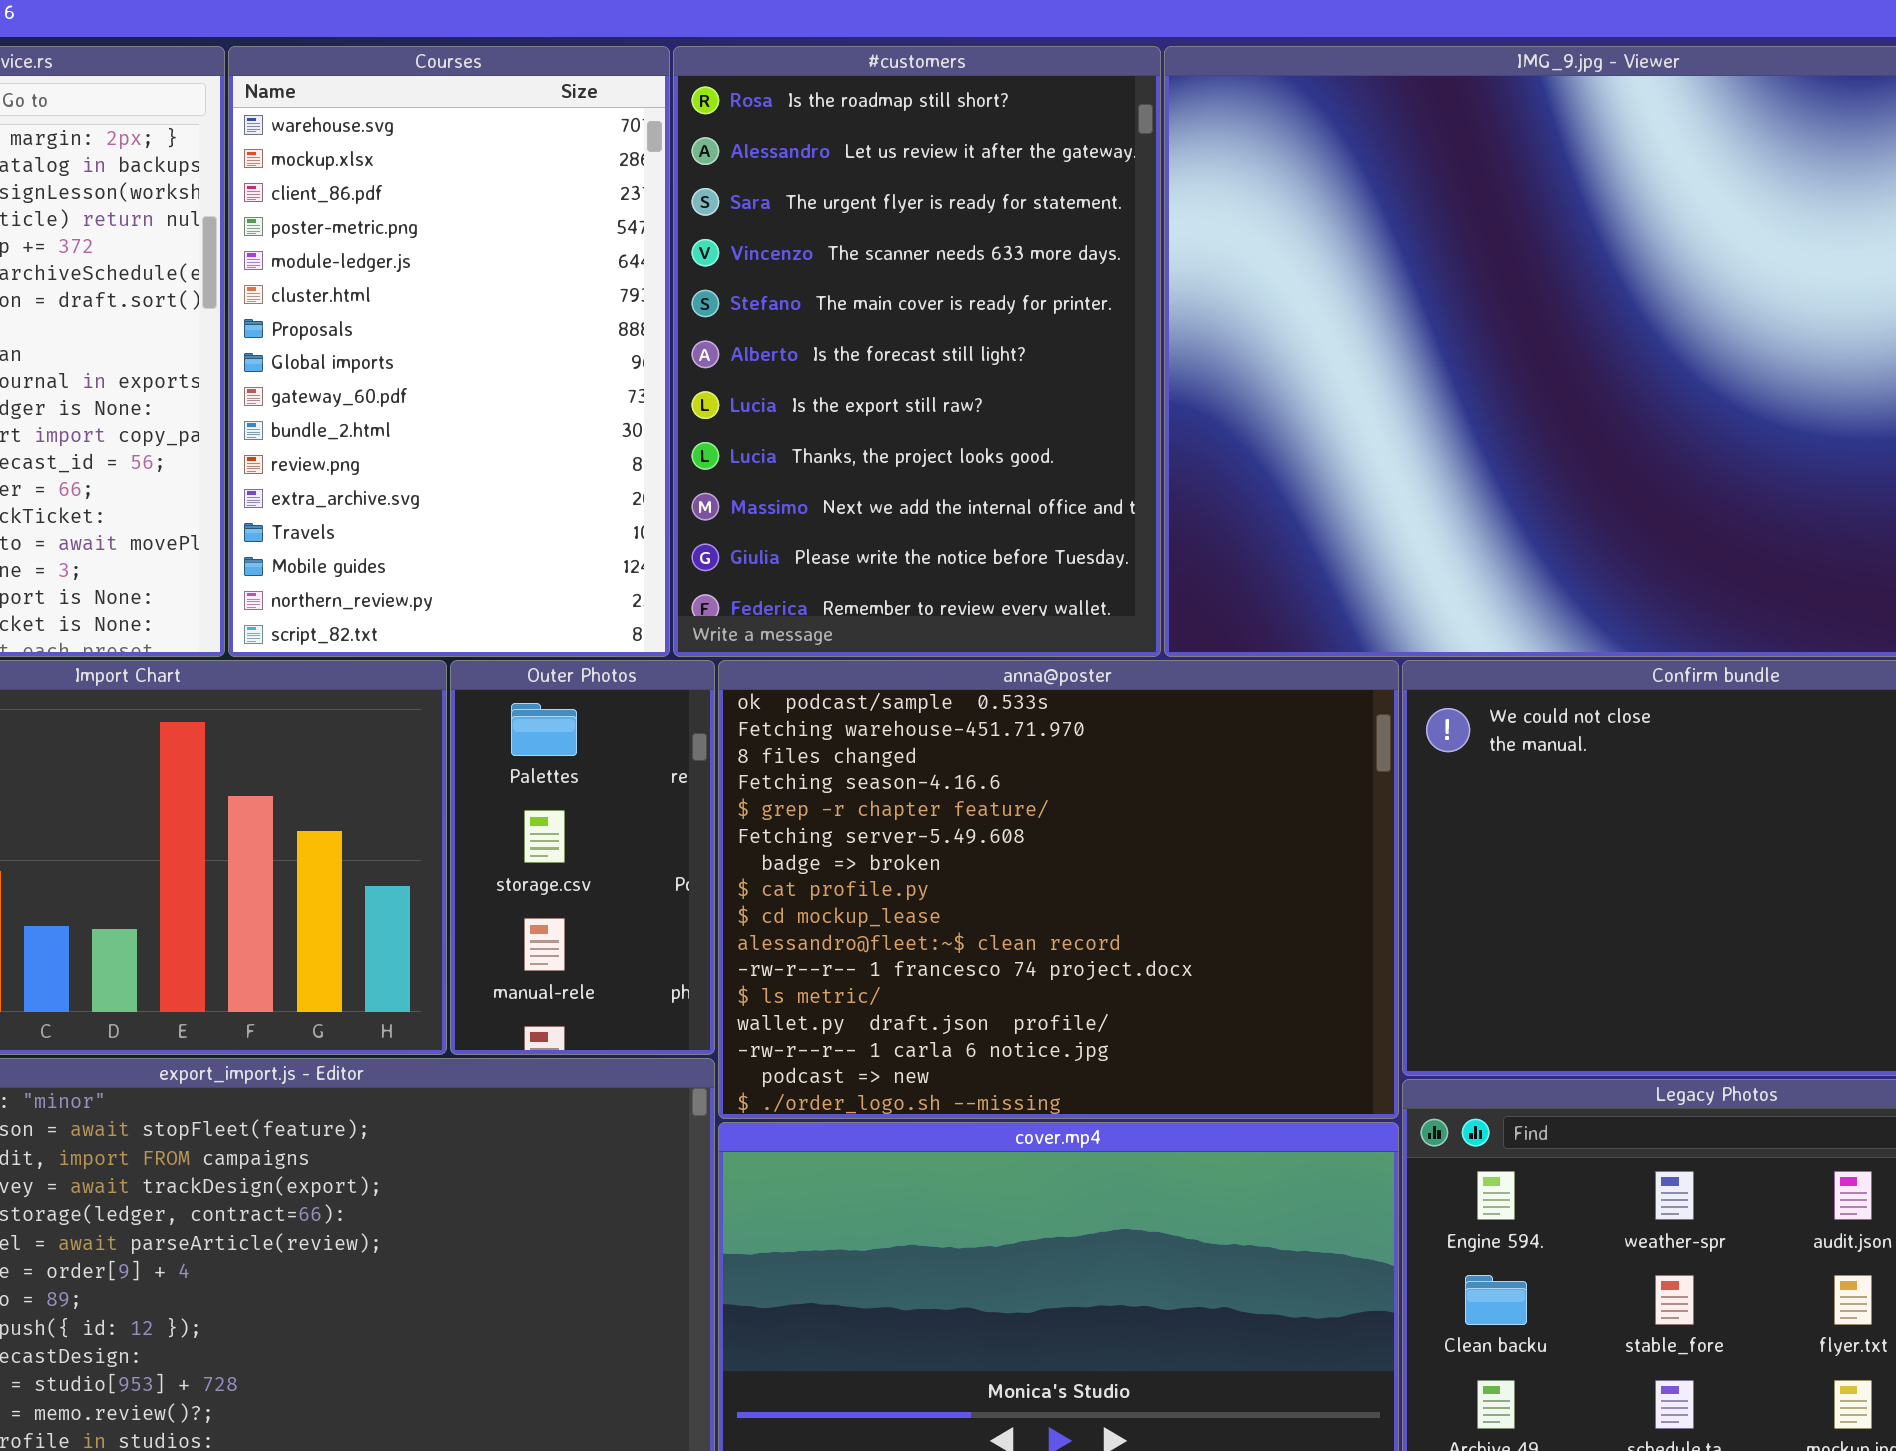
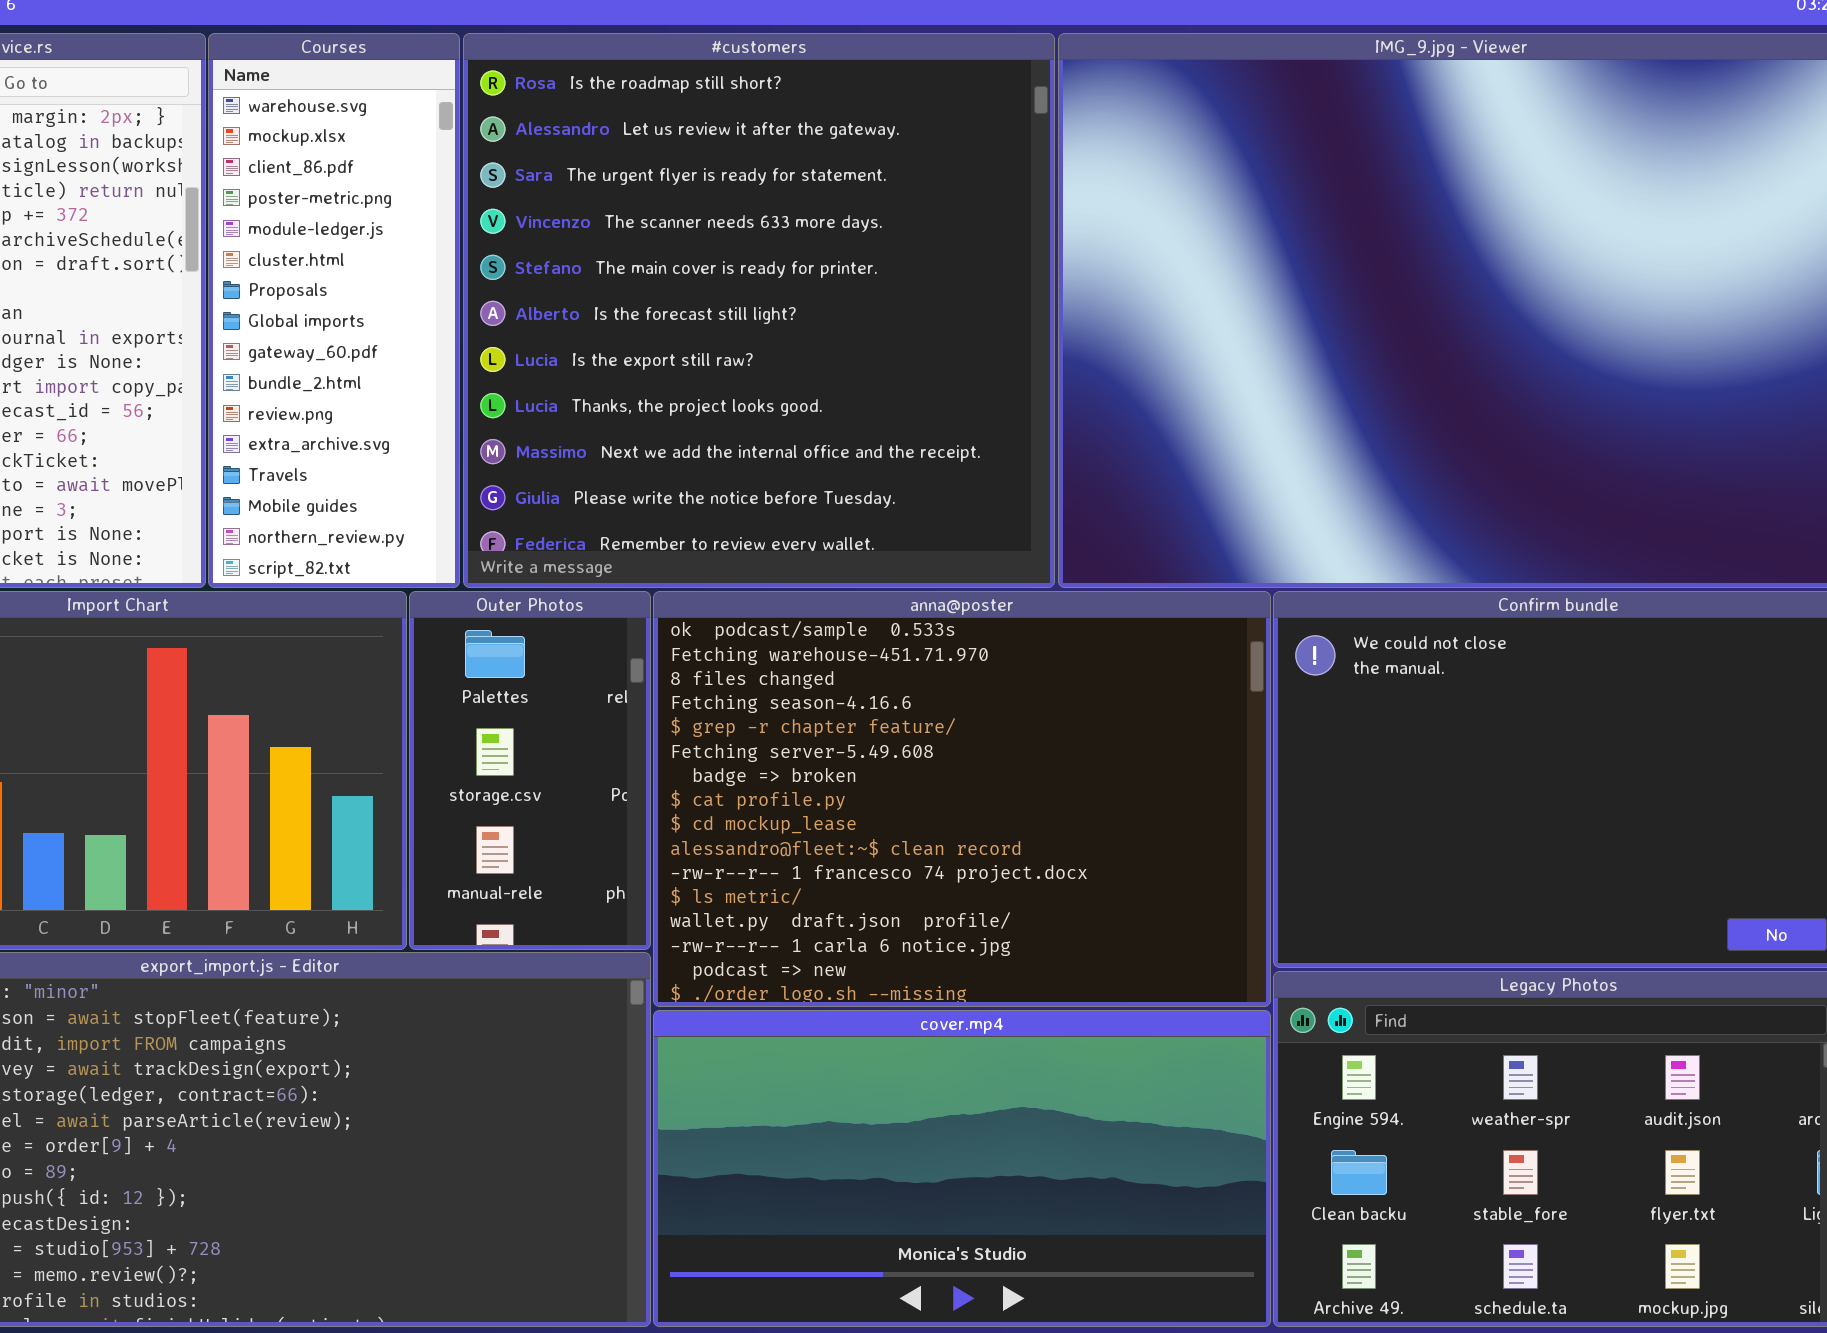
Courses: [228,46,670,657] -> [208,33,460,588], resized
#customers: [673,46,1161,657] -> [463,33,1055,588], resized

